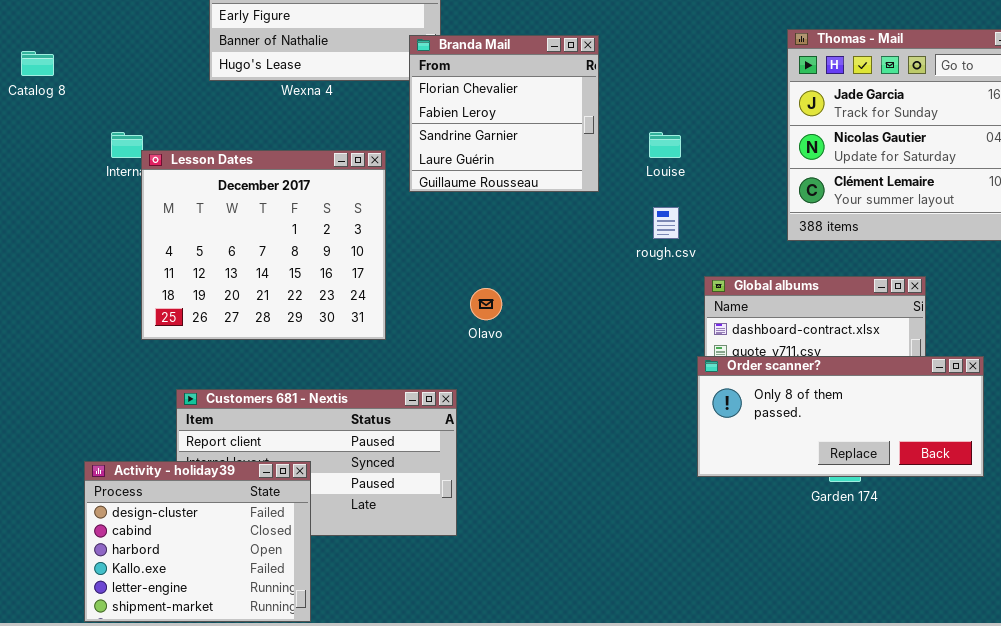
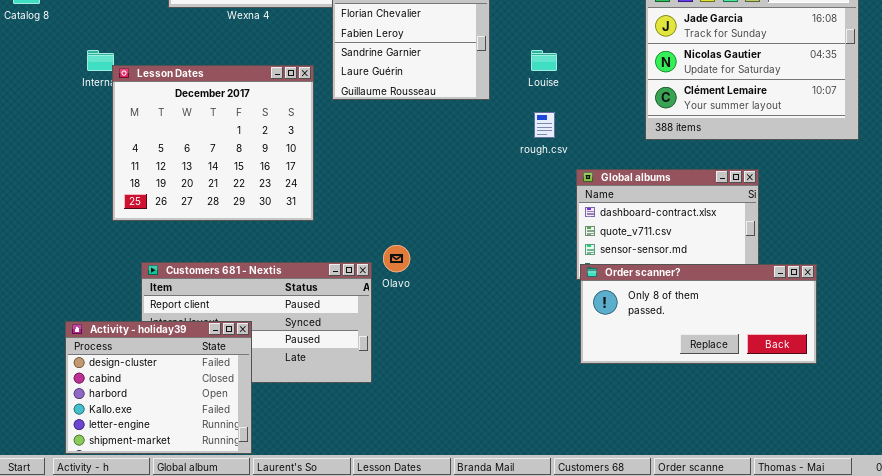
Olavo: [470,288,502,320] -> [383,245,410,272], moved
Order scanner?: [697,356,984,477] -> [580,264,817,364], moved

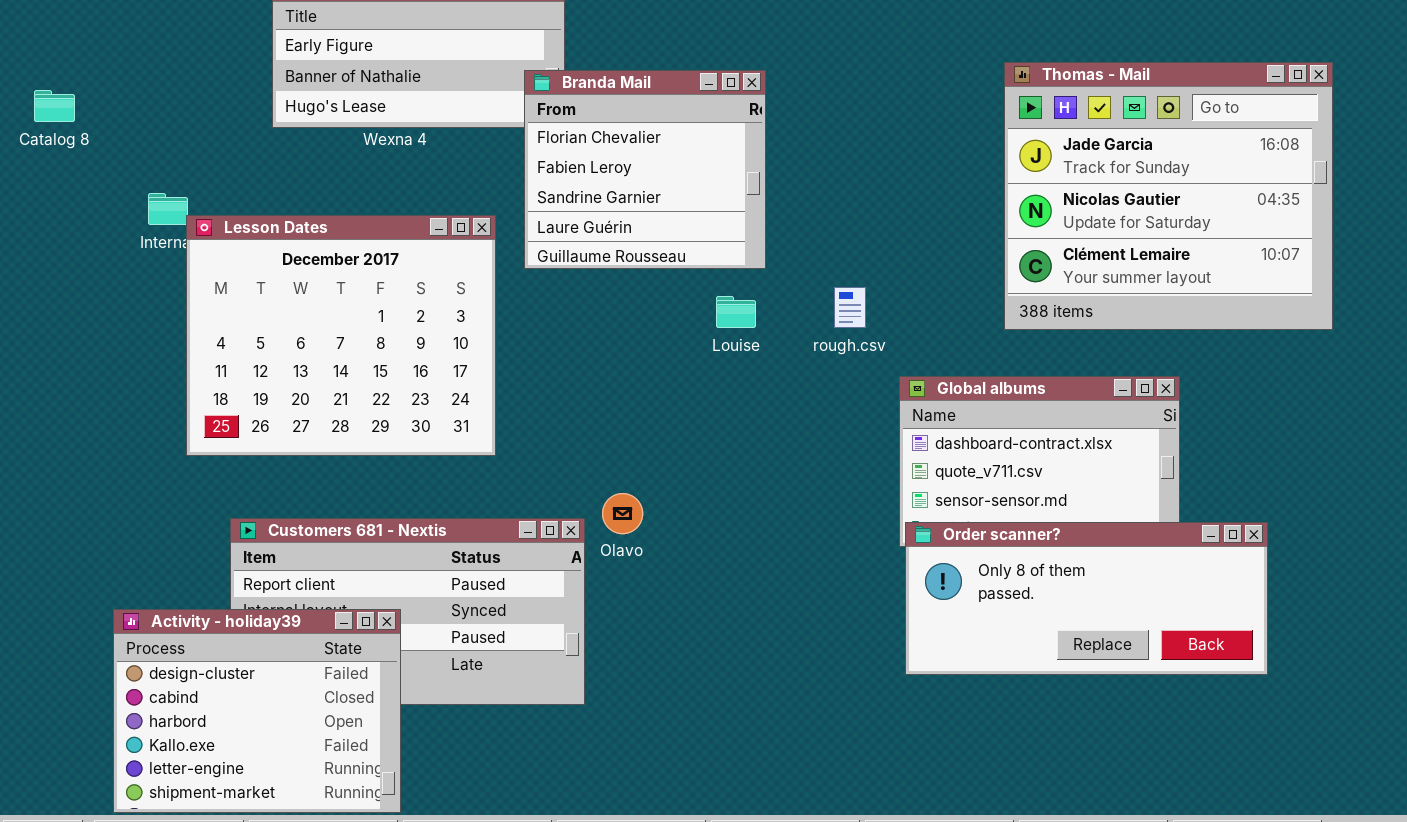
Louise: [531,50,557,71] -> [716,296,756,328], moved

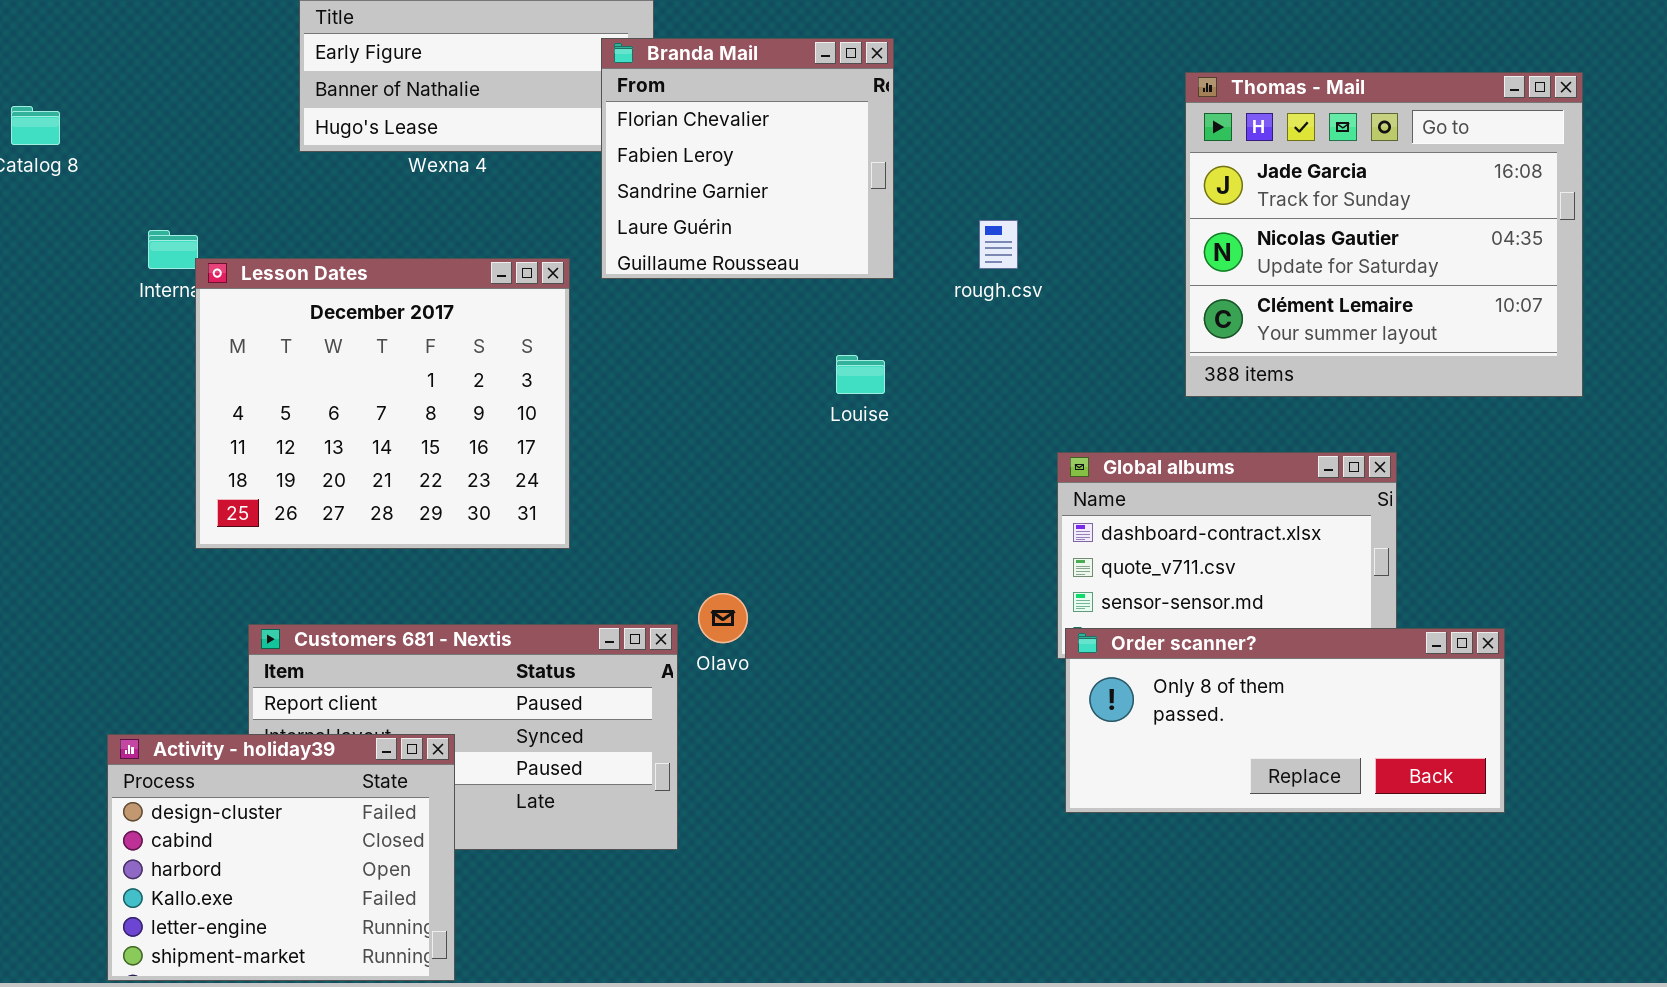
Branda Mail: [524,70,766,269] -> [601,38,894,279], moved
rough.csv: [834,287,866,328] -> [979,220,1018,269], moved

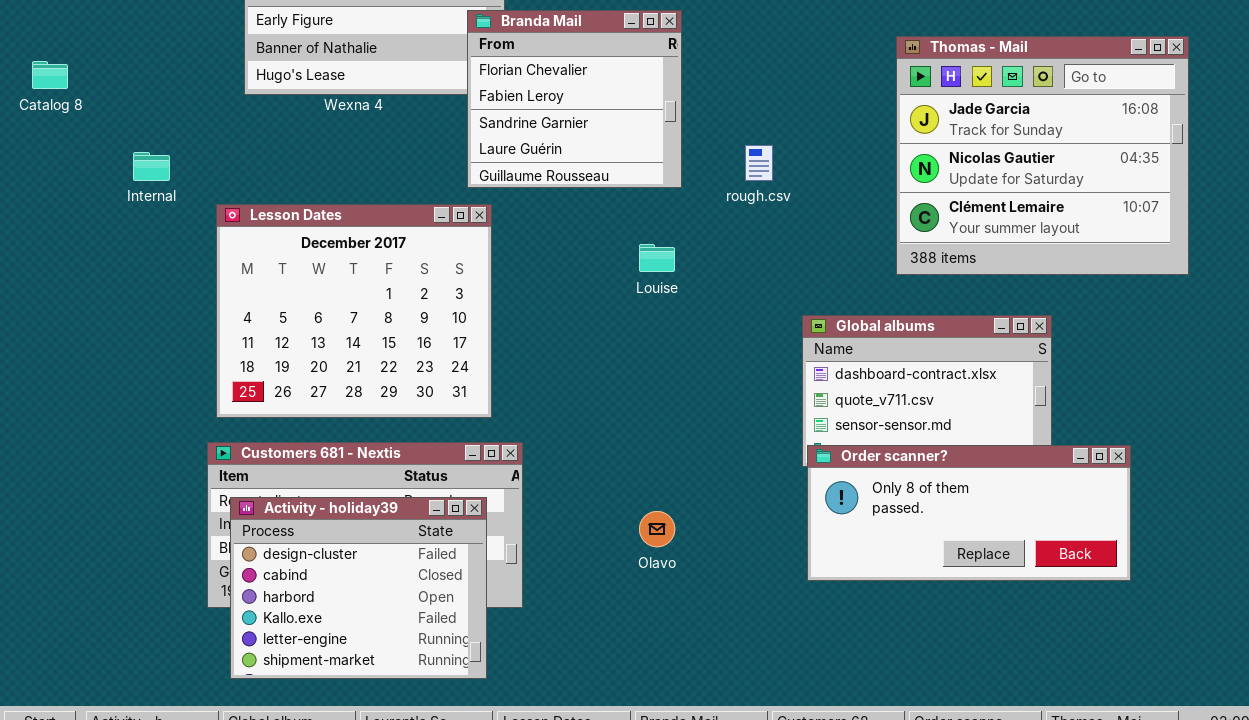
Lesson Dates: [195,258,570,549] -> [216,204,492,418], moved
Olavo: [698,593,748,643] -> [639,511,675,547], moved
Activity - holiday39: [107,734,455,981] -> [230,497,487,679], moved

